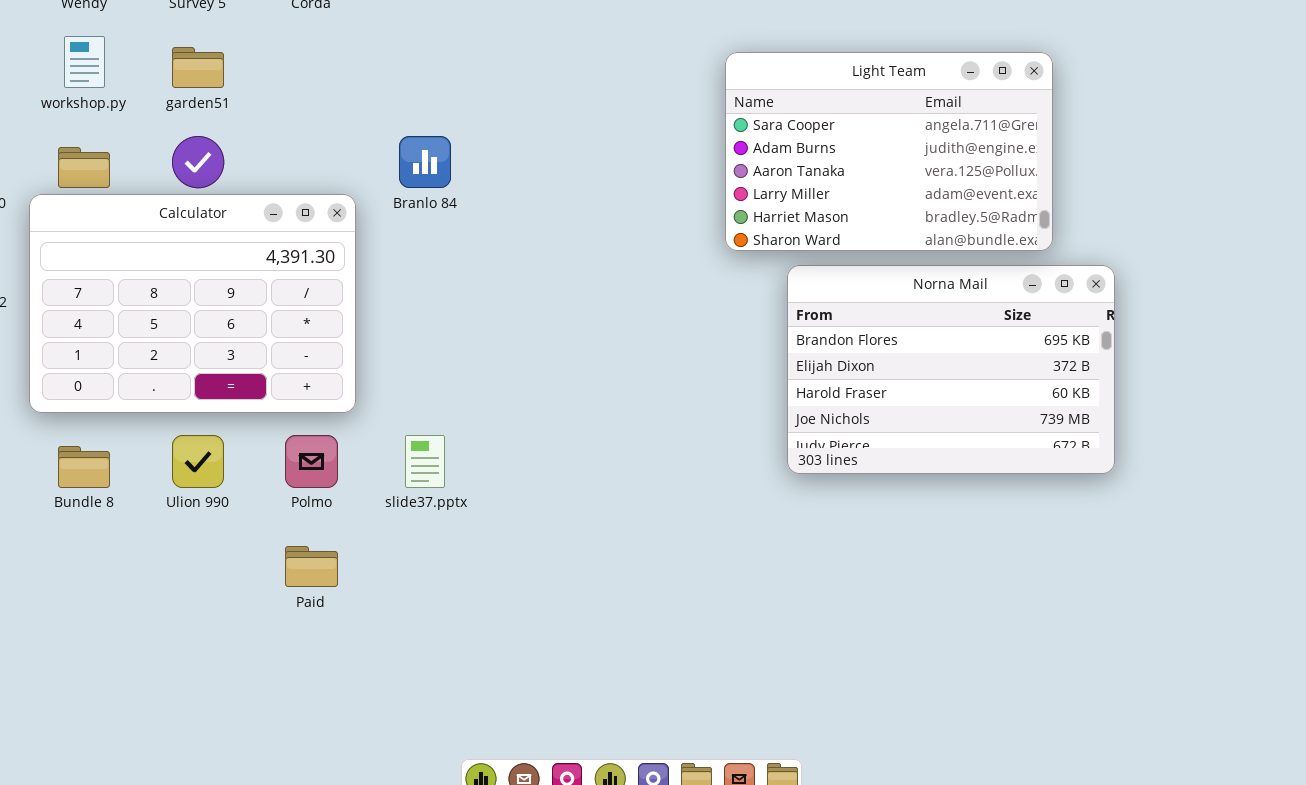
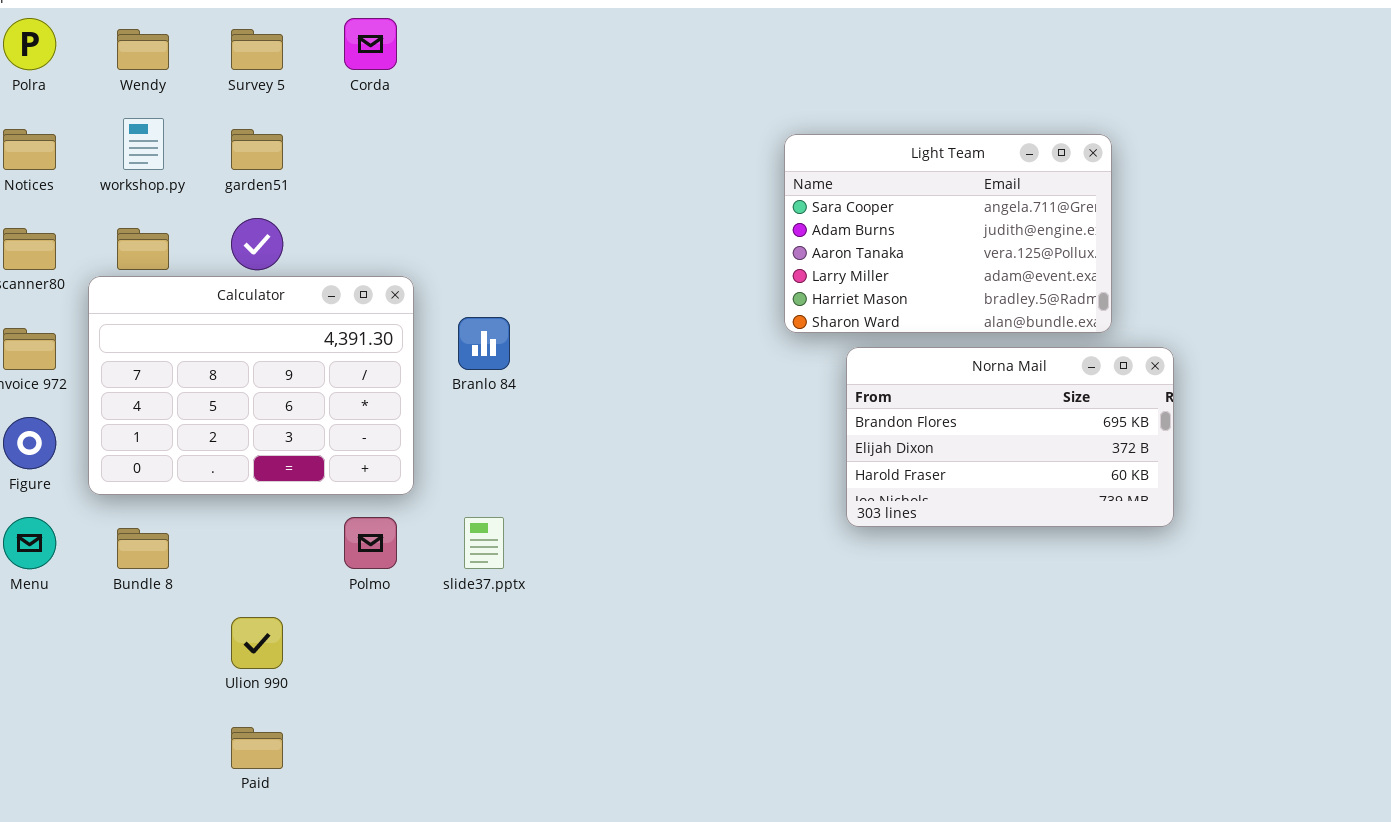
Branlo 84: [399,136,451,188] -> [458,317,510,370], moved
Norna Mail: [787,265,1115,474] -> [846,347,1174,527], resized
Ulion 990: [172,435,224,488] -> [231,617,283,669], moved
Paid: [285,546,338,587] -> [231,727,283,769], moved

